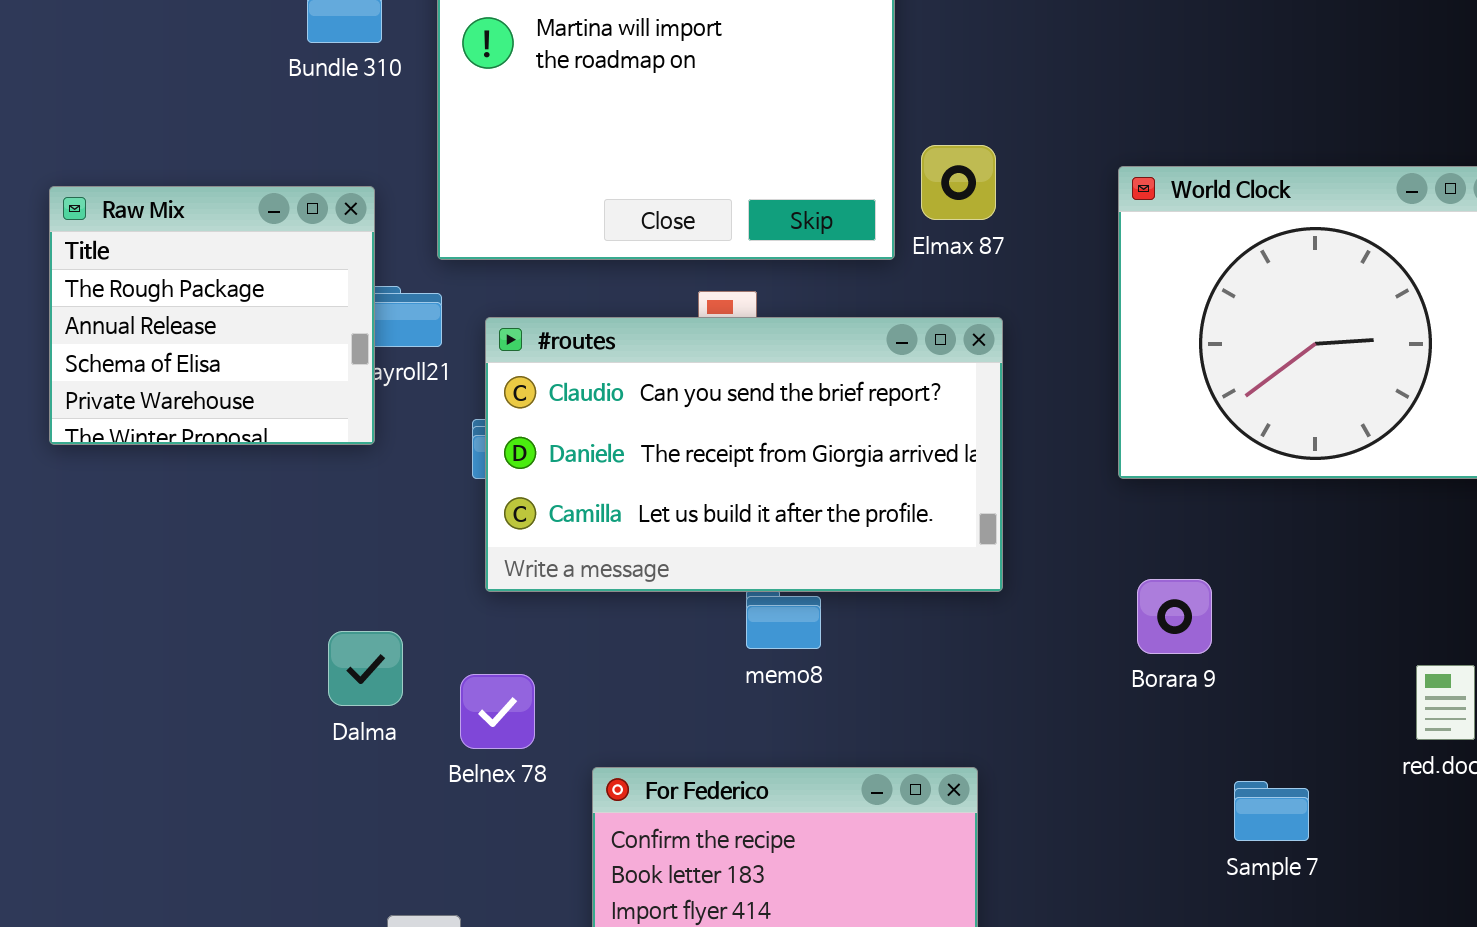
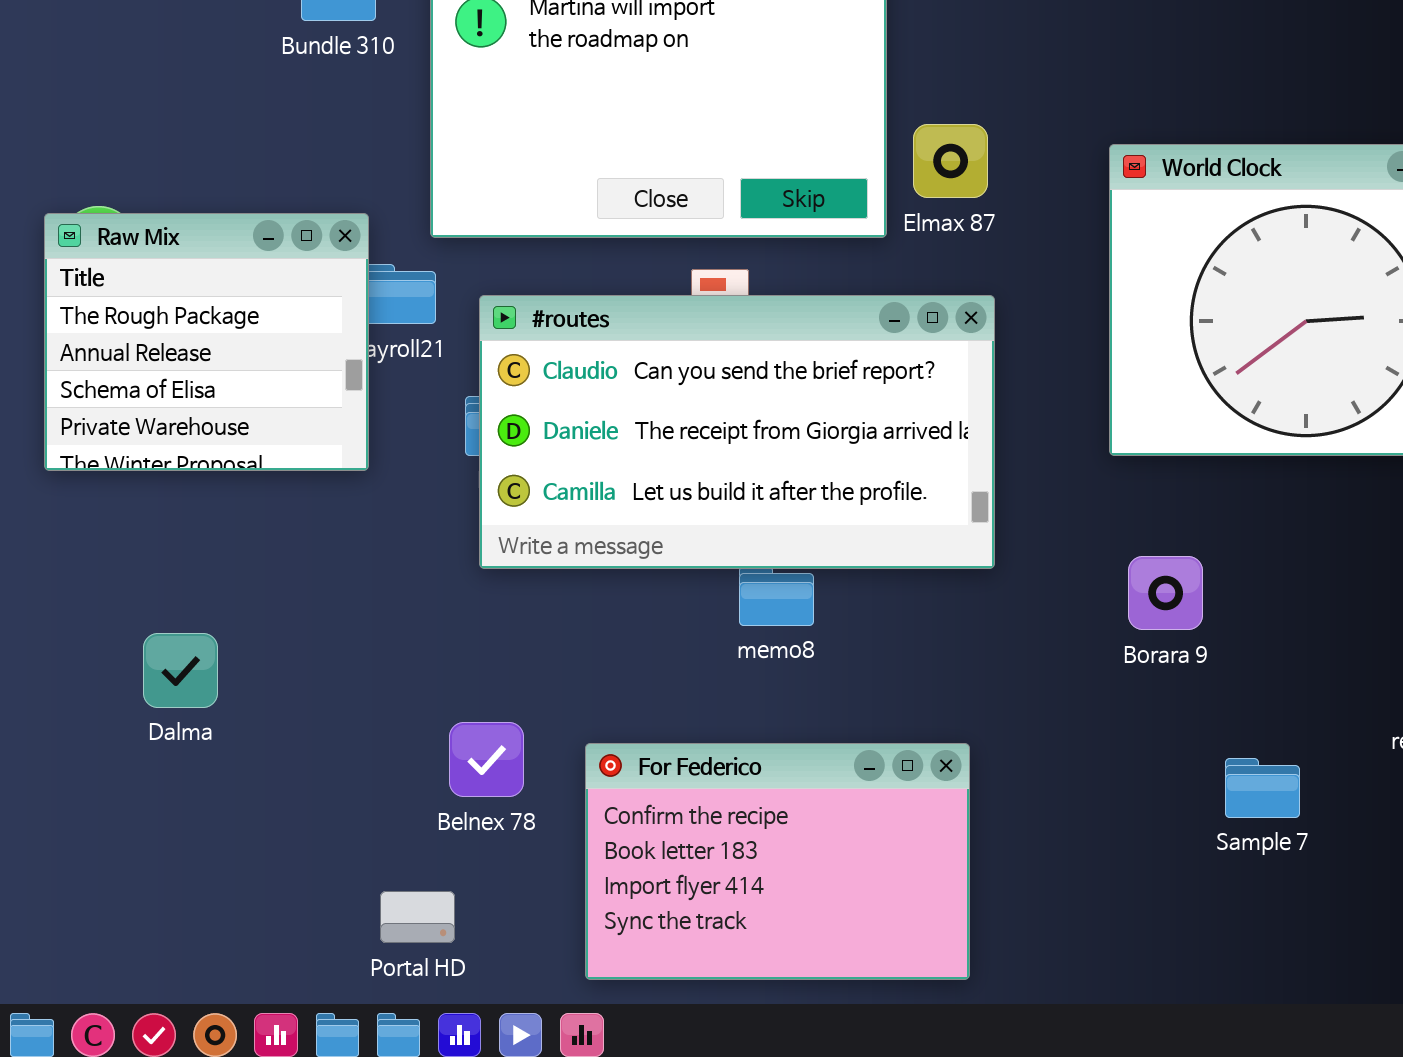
Raw Mix: [49,186,375,445] -> [44,213,369,471], moved
Dalma: [328,631,403,706] -> [143,633,218,708], moved
Belnex 78: [460,674,535,749] -> [449,722,524,797], moved

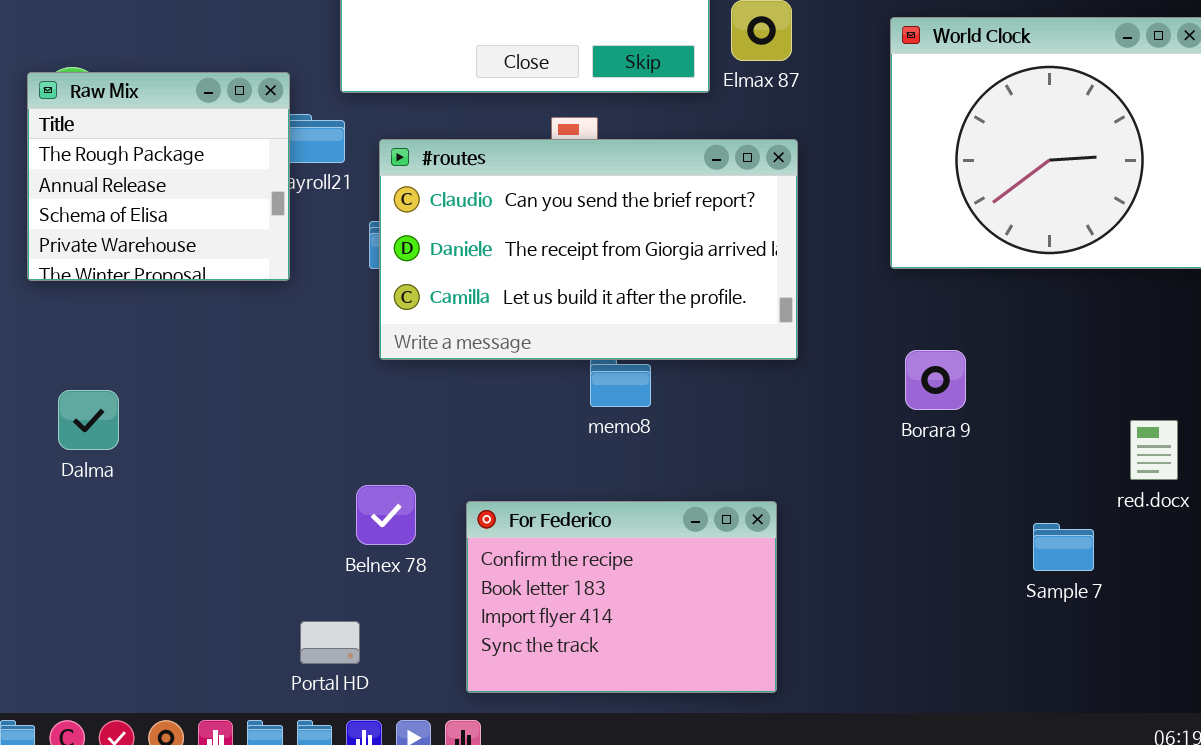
Dalma: [143,633,218,708] -> [58,390,119,450], moved
Sample 7: [1225,758,1300,818] -> [1033,523,1094,571], moved

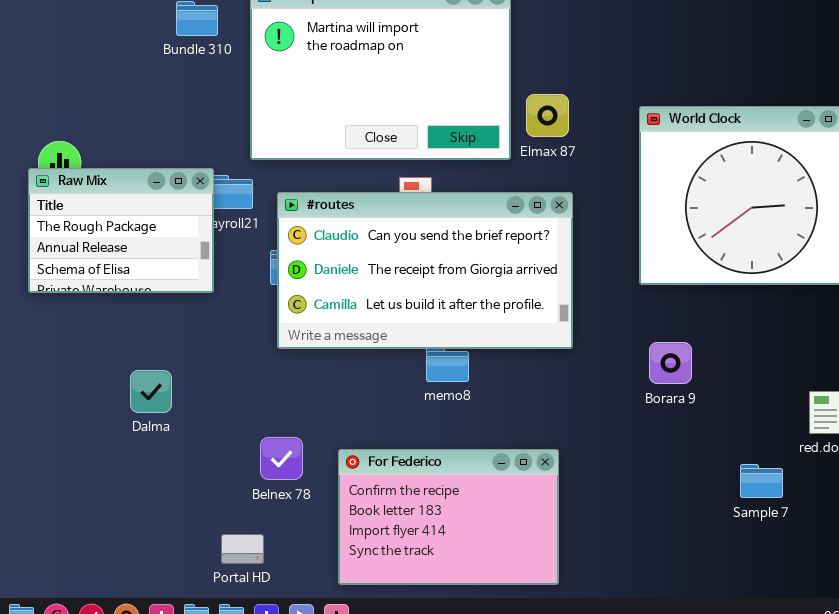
Raw Mix: [27,72,290,281] -> [28,168,214,293], resized
Dalma: [58,390,119,450] -> [130,370,172,413], moved

